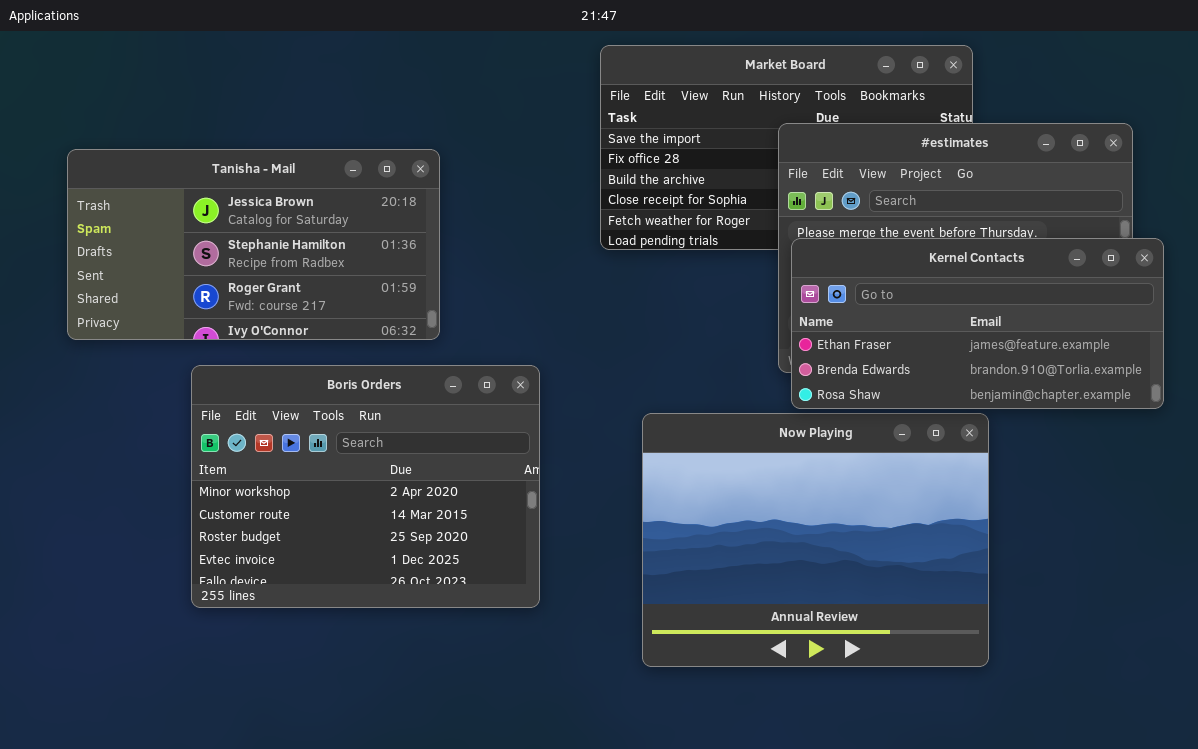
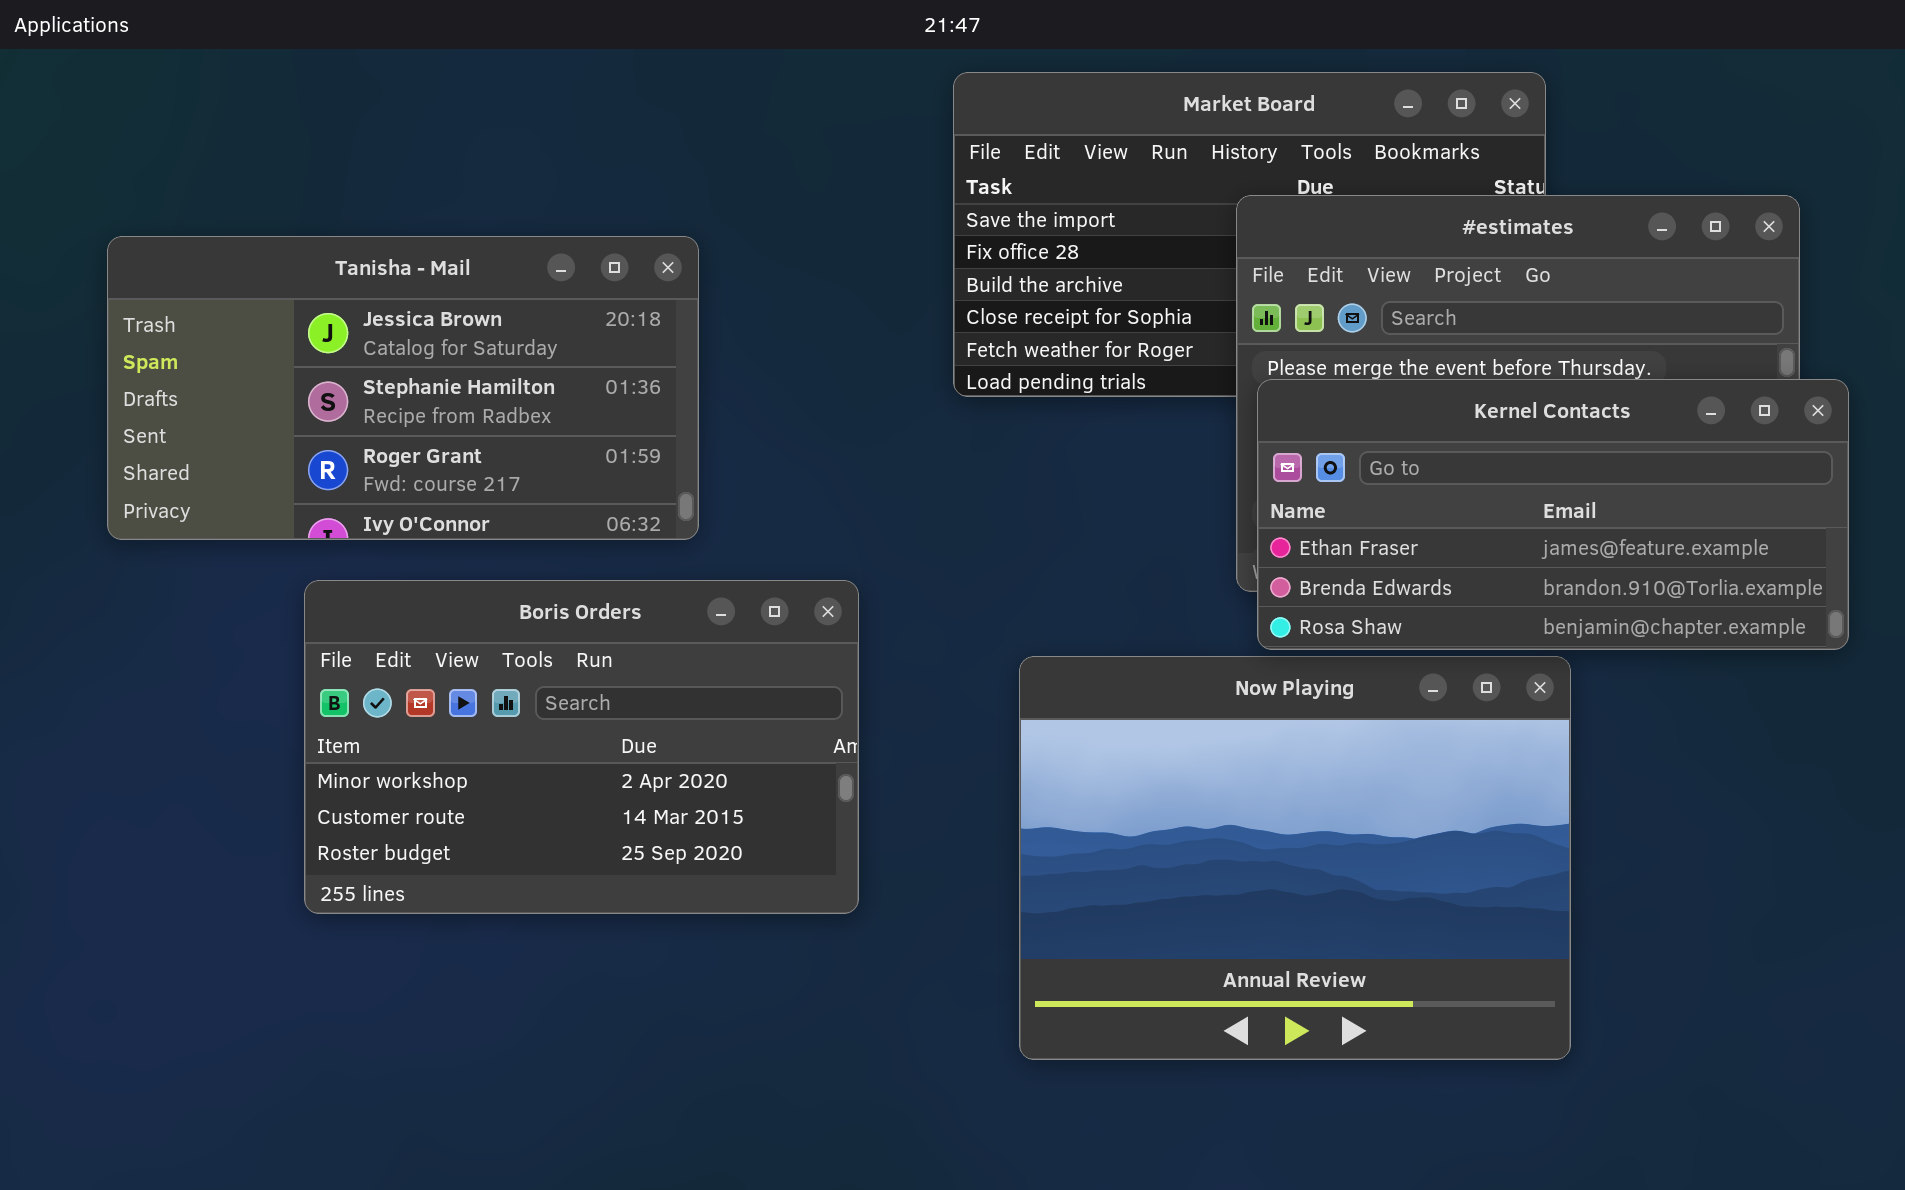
Boris Orders: [191,365,540,608] -> [304,580,859,914], resized

